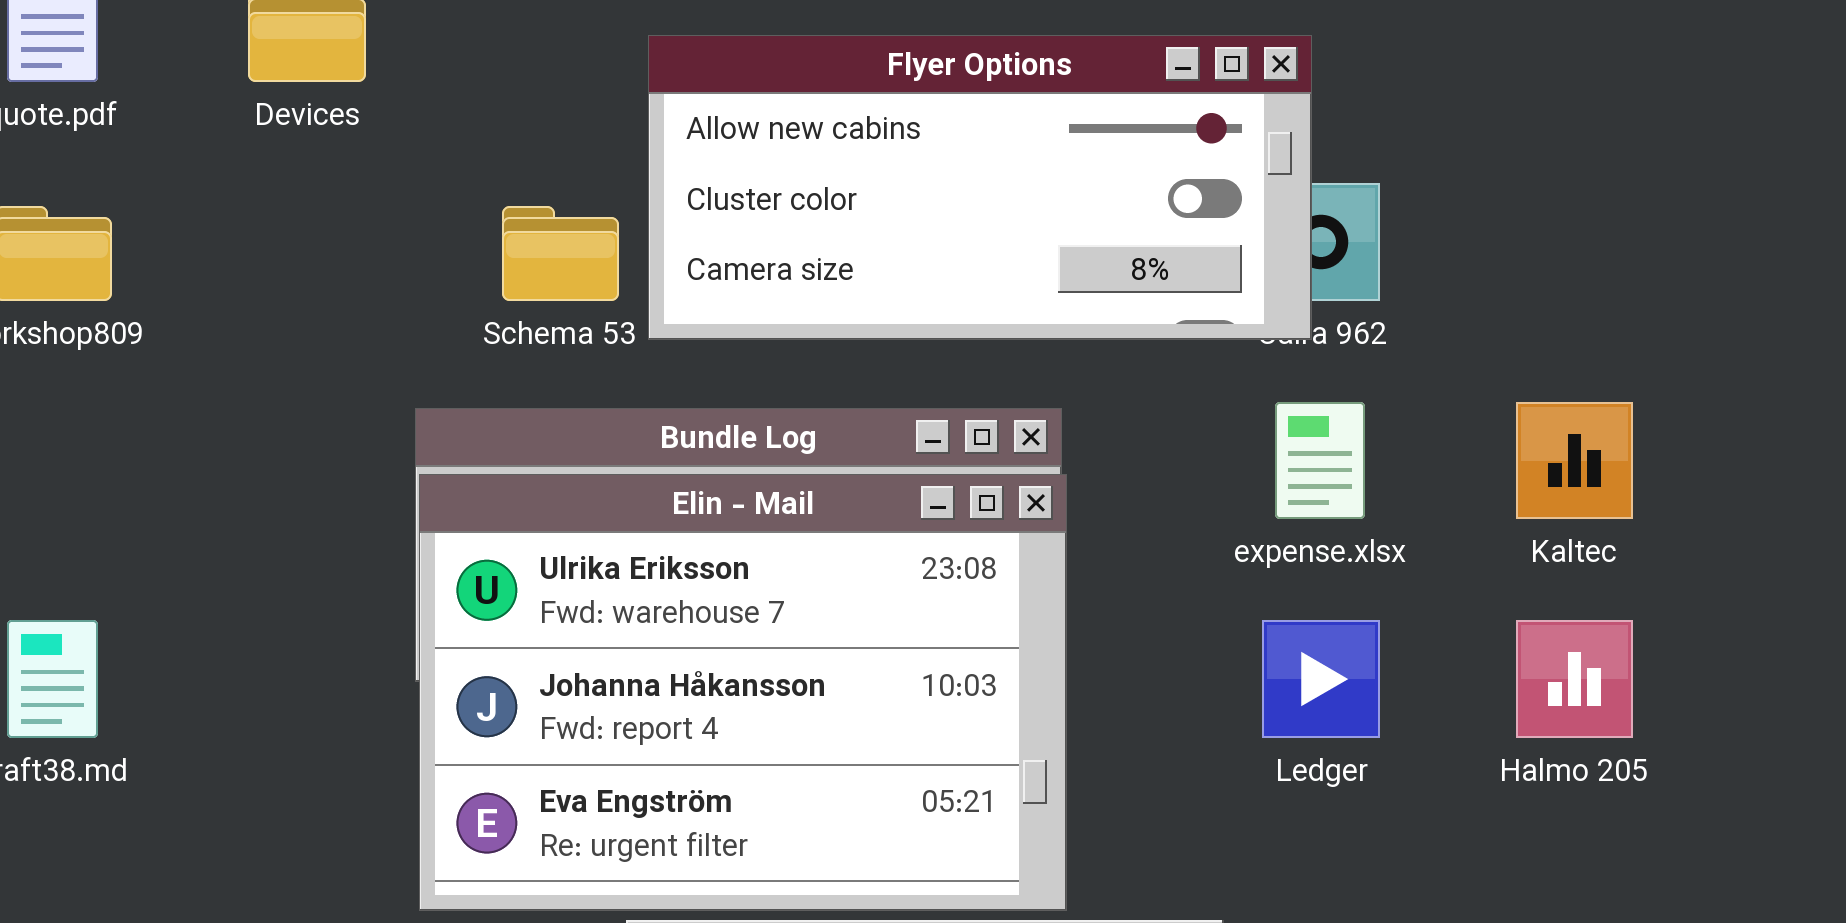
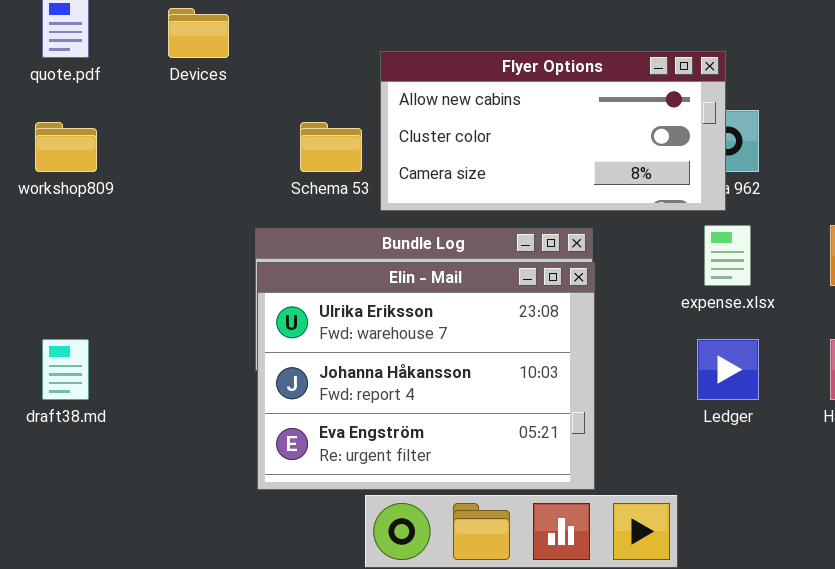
Flyer Options: [648,35,1312,340] -> [380,51,726,211], moved

